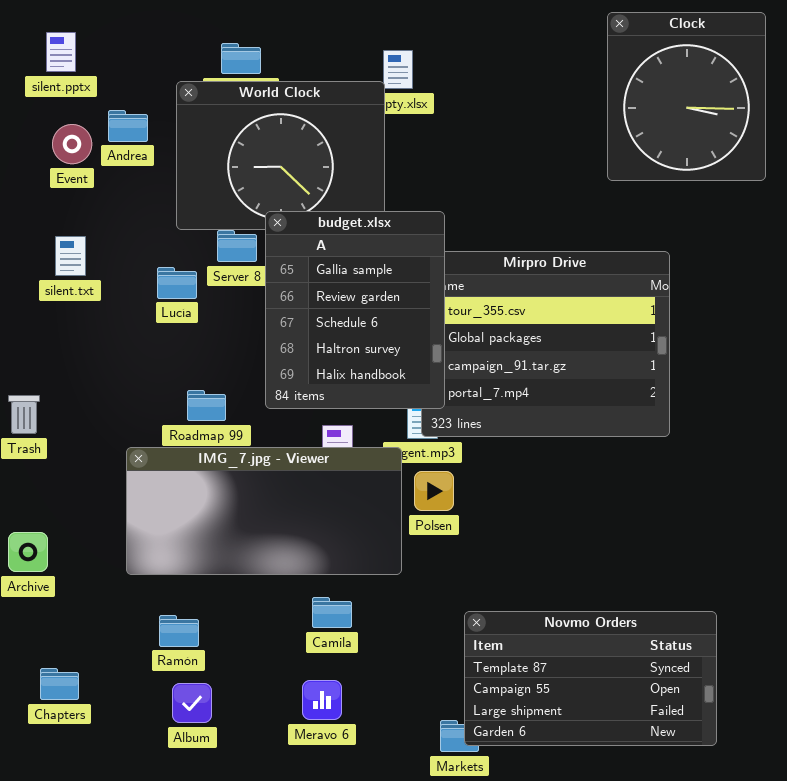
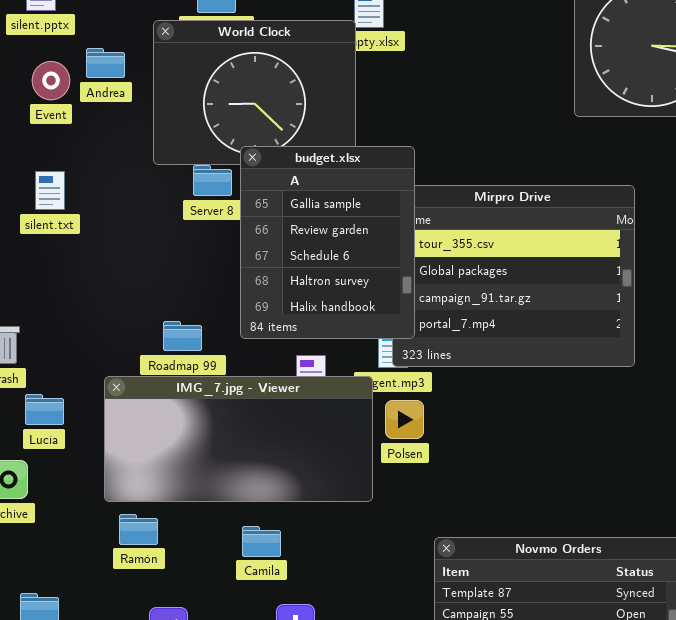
Lucía: [157,267,197,299] -> [25,394,64,425], moved
Camila: [312,597,352,628] -> [242,526,281,557], moved
Ramón: [159,615,199,647] -> [119,514,158,545], moved

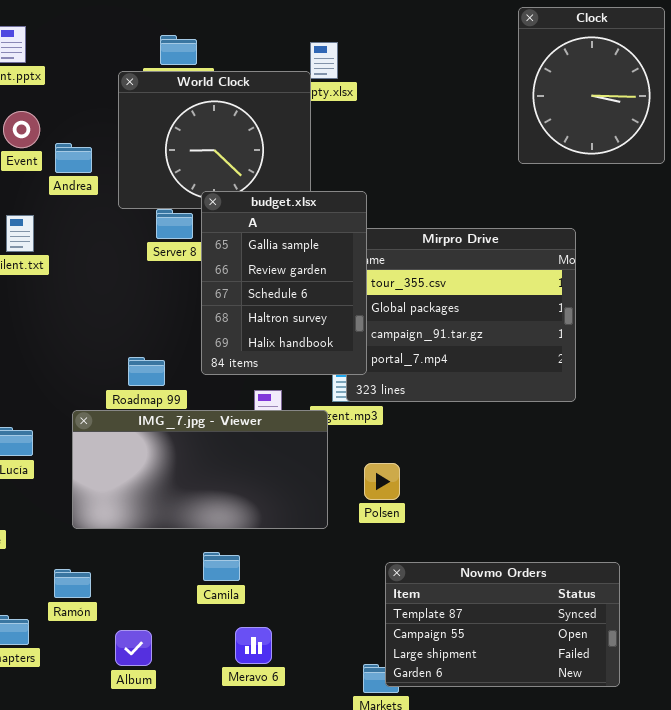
Andrea: [86,48,125,78] -> [55,143,92,173], moved
Polsen: [385,400,424,439] -> [364,463,400,500], moved
Ramón: [119,514,158,545] -> [54,569,91,598], moved

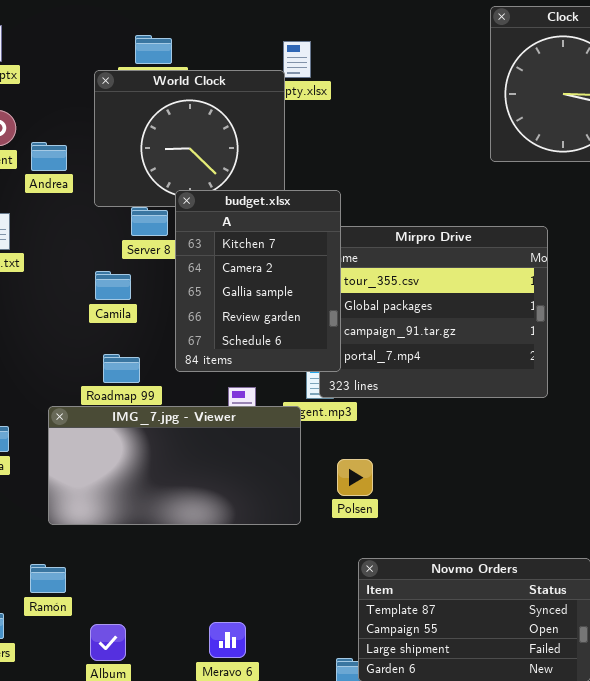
budget.xlsx: [201,191,367,375] -> [175,190,341,372], scrolled up 2 rows
Camila: [203,552,240,581] -> [95,271,131,300], moved

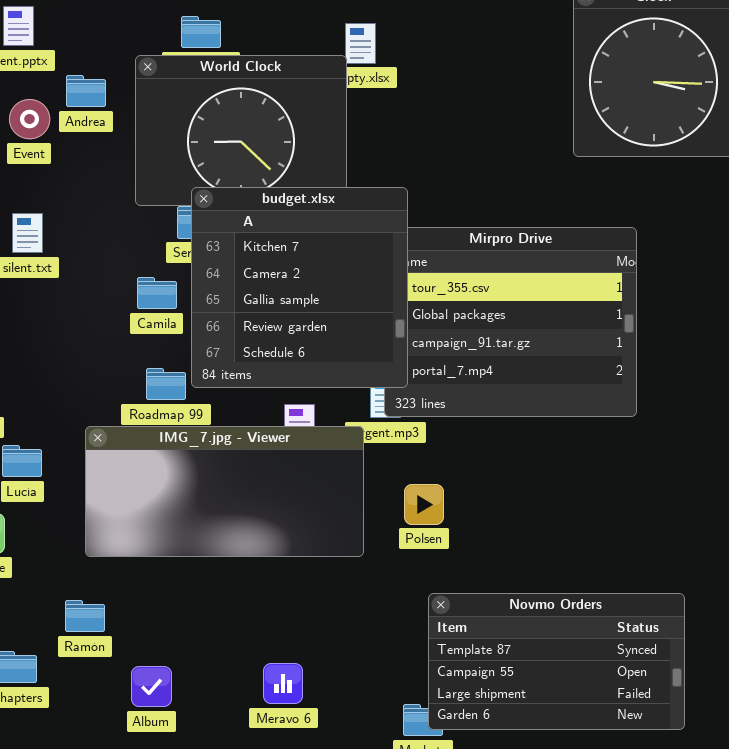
Andrea: [31,142,67,171] -> [66,75,106,107], moved
budget.xlsx: [175,190,341,372] -> [191,187,408,388], resized

